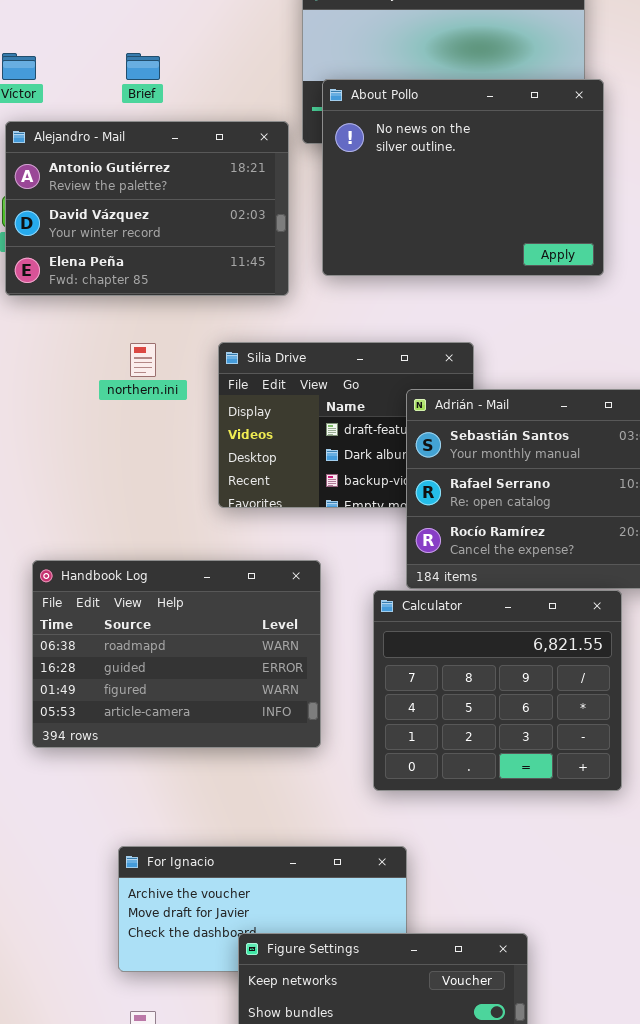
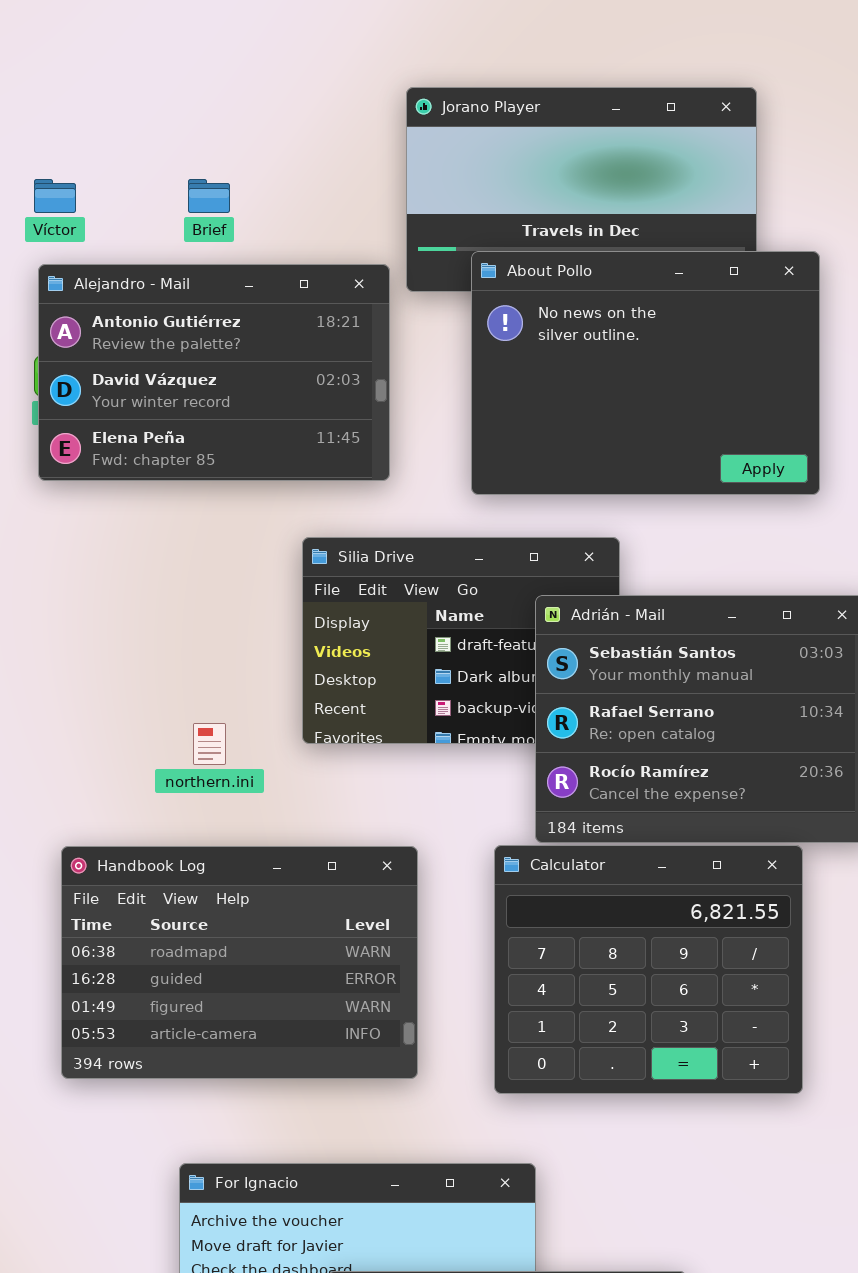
About Pollo: [322,79,604,276] -> [471,251,820,495], moved
northern.ini: [130,343,156,377] -> [193,723,226,765], moved
Handbook Log: [32,560,321,748] -> [61,846,418,1079], moved

